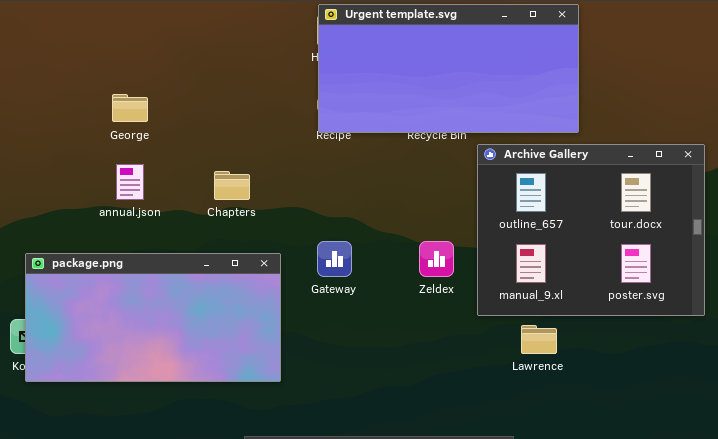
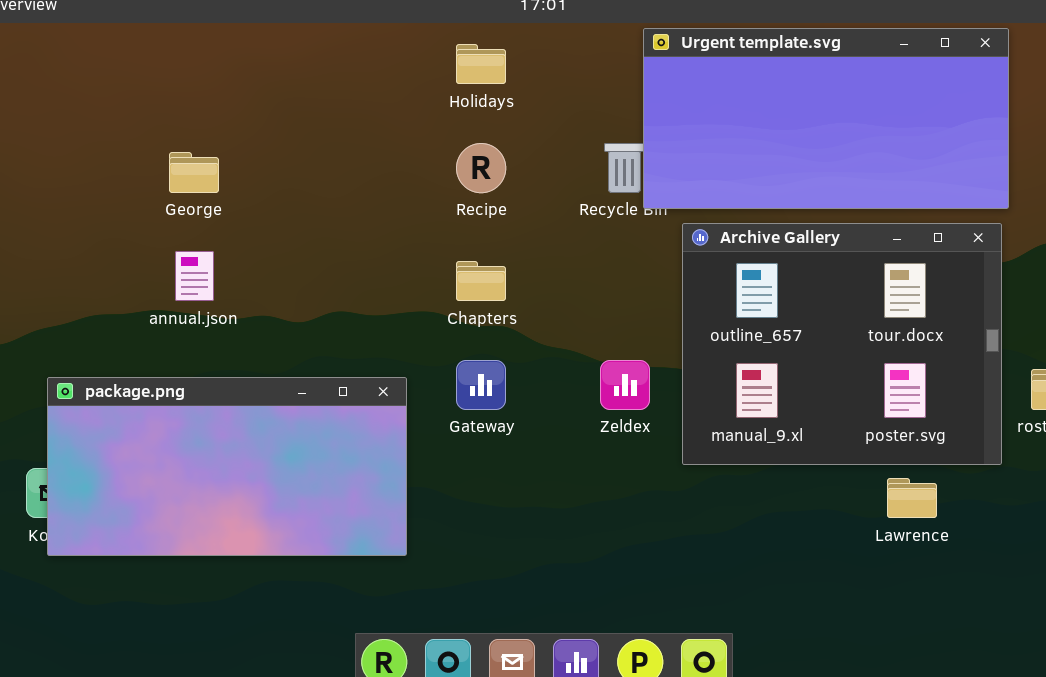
Urgent template.svg: [318,4,579,133] -> [643,28,1009,209], moved
Chapters: [214,171,250,200] -> [456,261,506,301], moved
Lawrence: [521,325,557,354] -> [887,478,937,518], moved

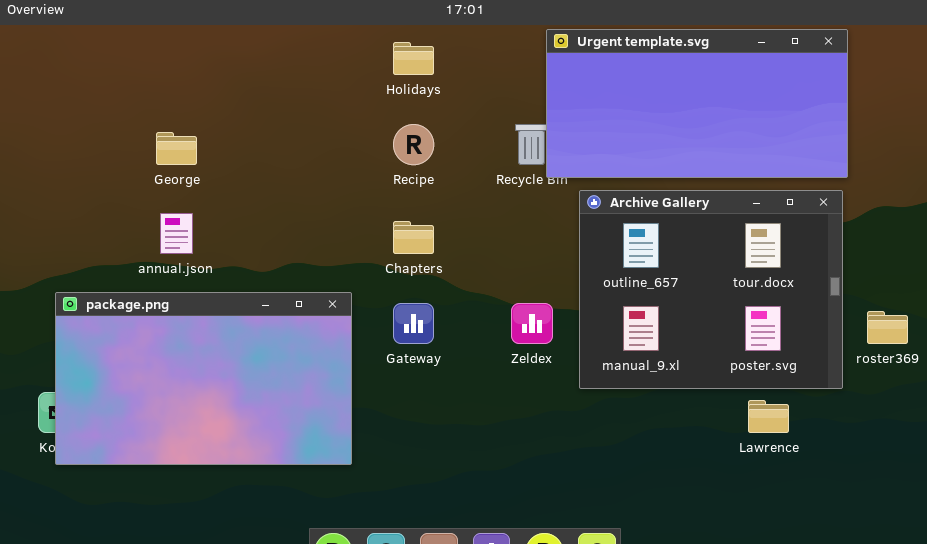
package.png: [47,377,407,556] -> [55,292,352,465], resized

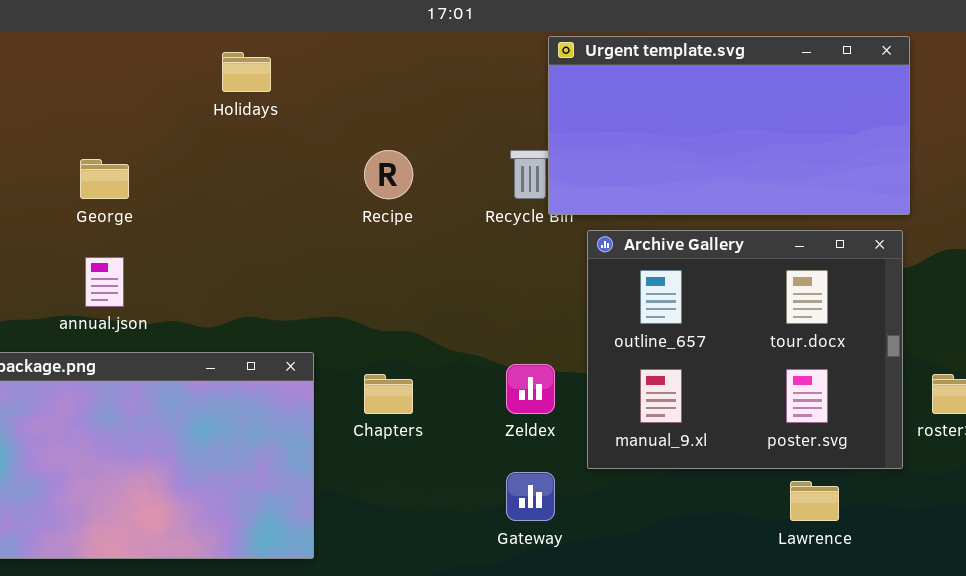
Holidays: [393,42,434,75] -> [222,52,271,92], moved
Chapters: [393,221,434,254] -> [364,374,413,414], moved
Gateway: [393,303,434,344] -> [506,472,555,521], moved

